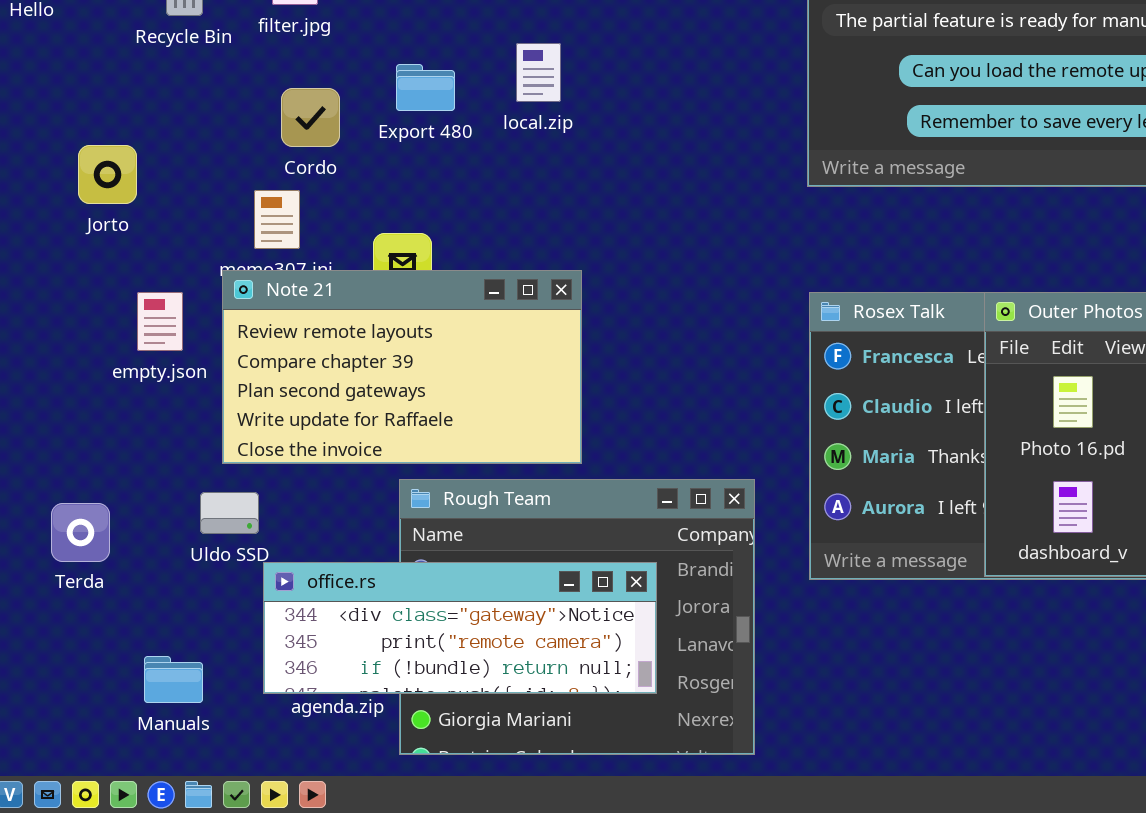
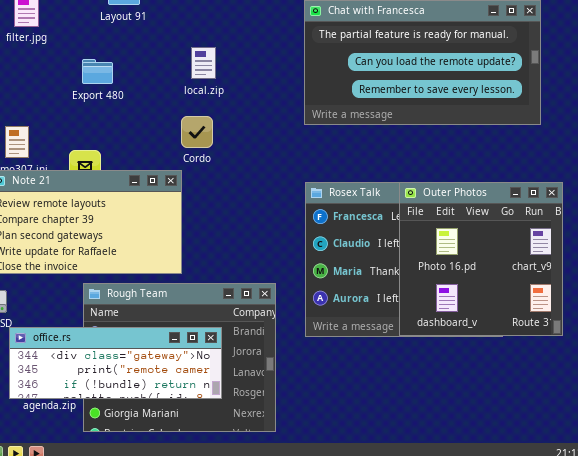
local.zip: [516,43,561,102] -> [191,47,216,79], moved
Cordo: [281,88,340,147] -> [181,116,213,148], moved

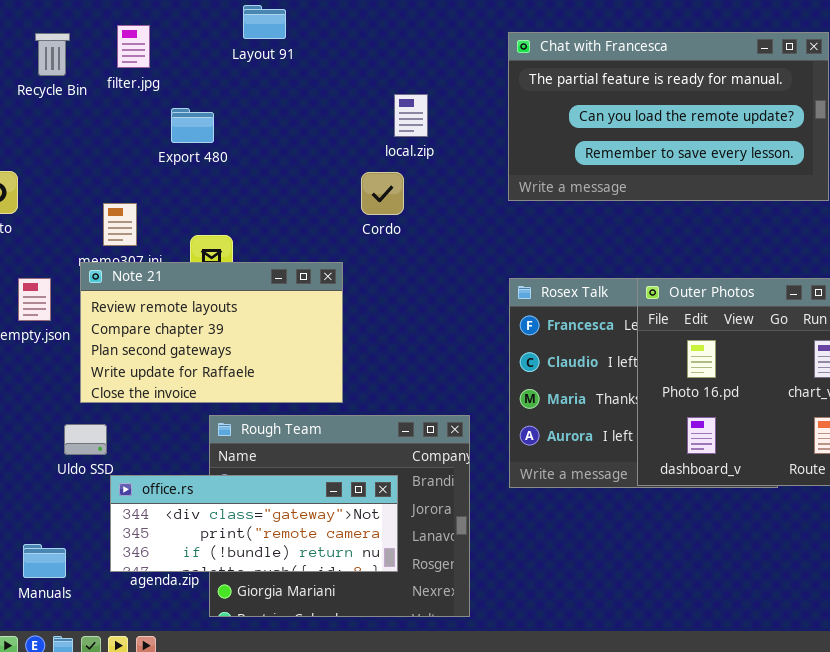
local.zip: [191,47,216,79] -> [394,94,428,137], moved
Export 480: [82,59,113,84] -> [171,108,214,143], moved
Cordo: [181,116,213,148] -> [361,172,404,215], moved

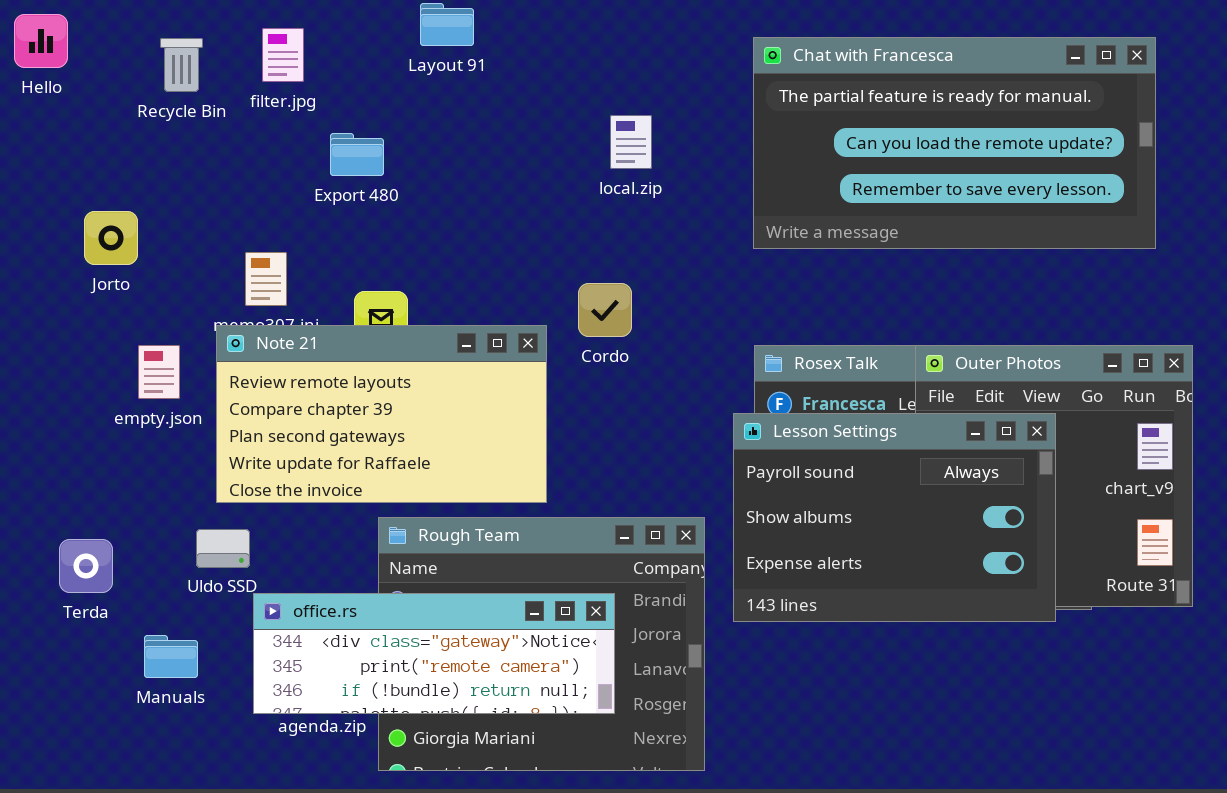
Cordo: [361,172,404,215] -> [578,283,632,337], moved
Lesson Settings: none -> [733,413,1056,622], opened
Manuals: [23,544,66,578] -> [144,635,198,678], moved

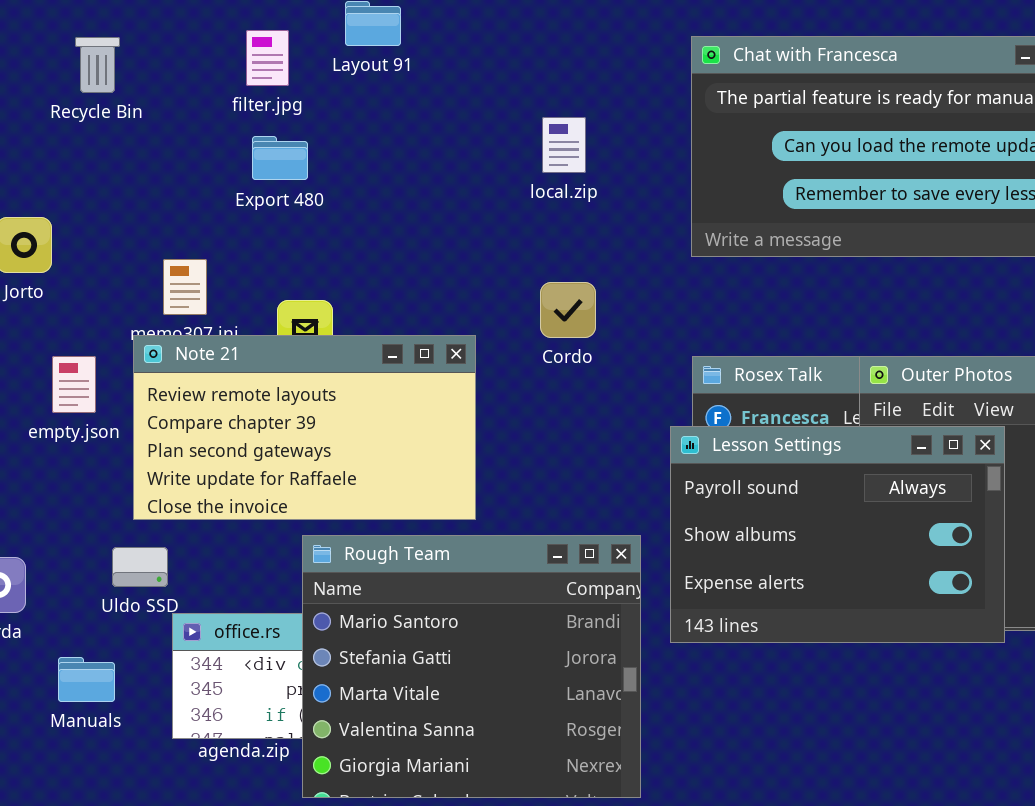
filter.jpg: [262,28,304,82] -> [246,30,289,86], moved
Cordo: [578,283,632,337] -> [540,282,596,338], moved
Rough Team: [378,517,705,771] -> [302,535,641,798], raised

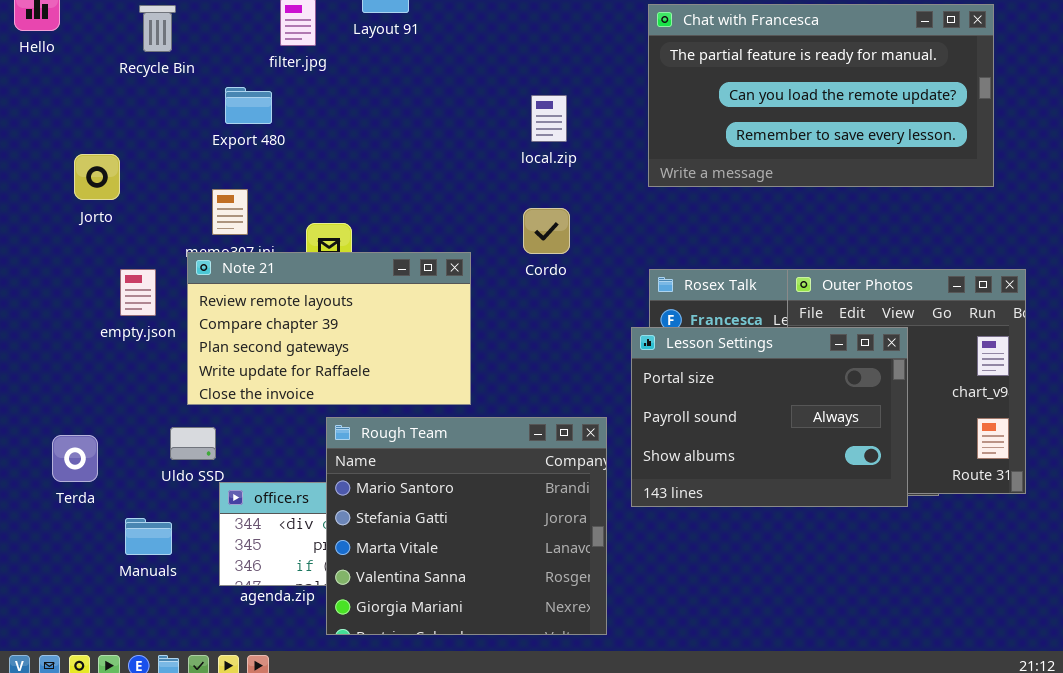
local.zip: [542,117,586,173] -> [531,95,567,142], moved
Export 480: [252,136,308,180] -> [225,87,272,124], moved
Lesson Settings: [670,426,1005,643] -> [631,327,908,507], scrolled up 1 row

